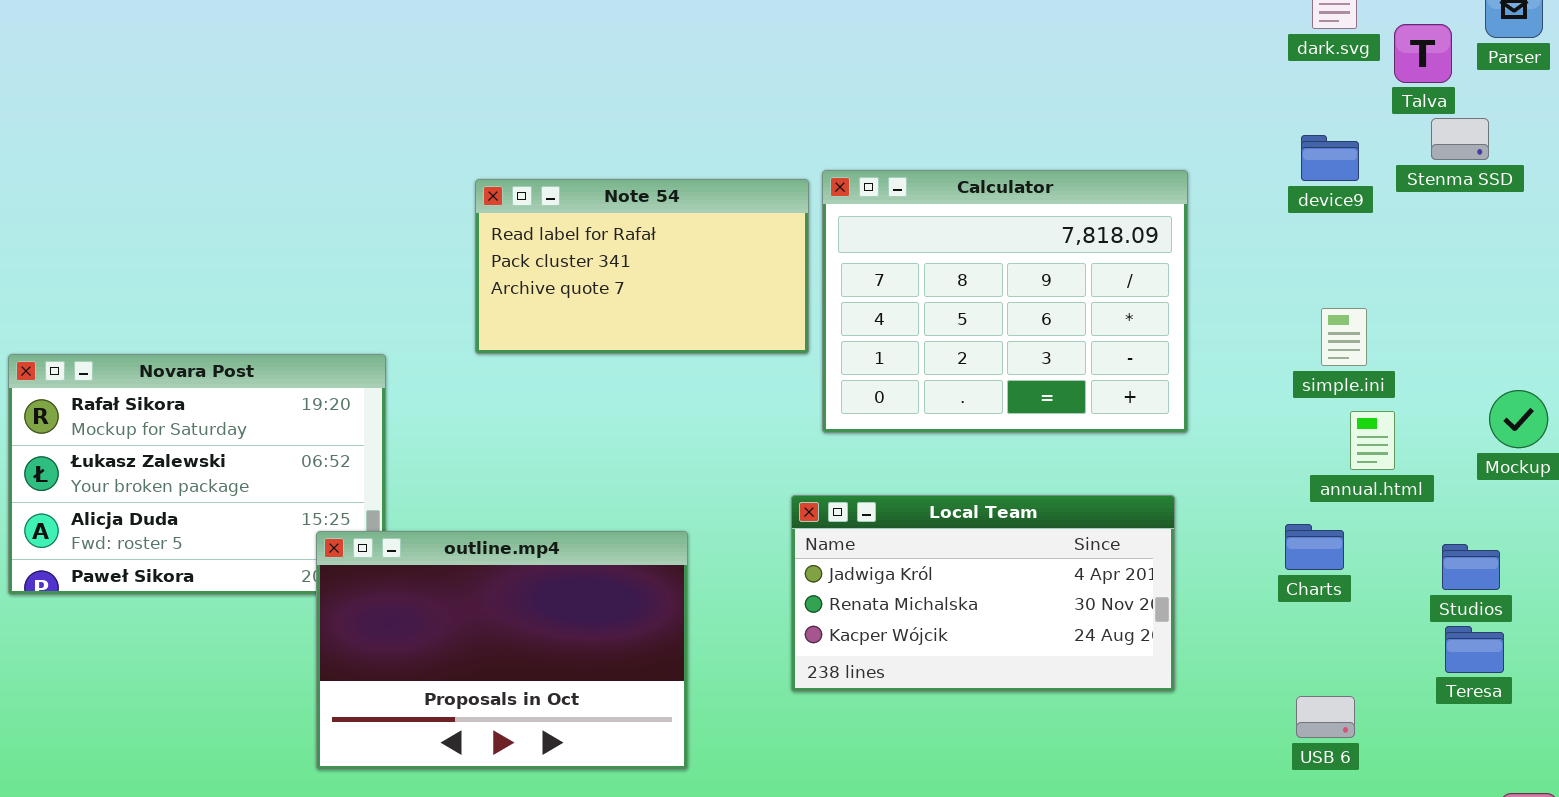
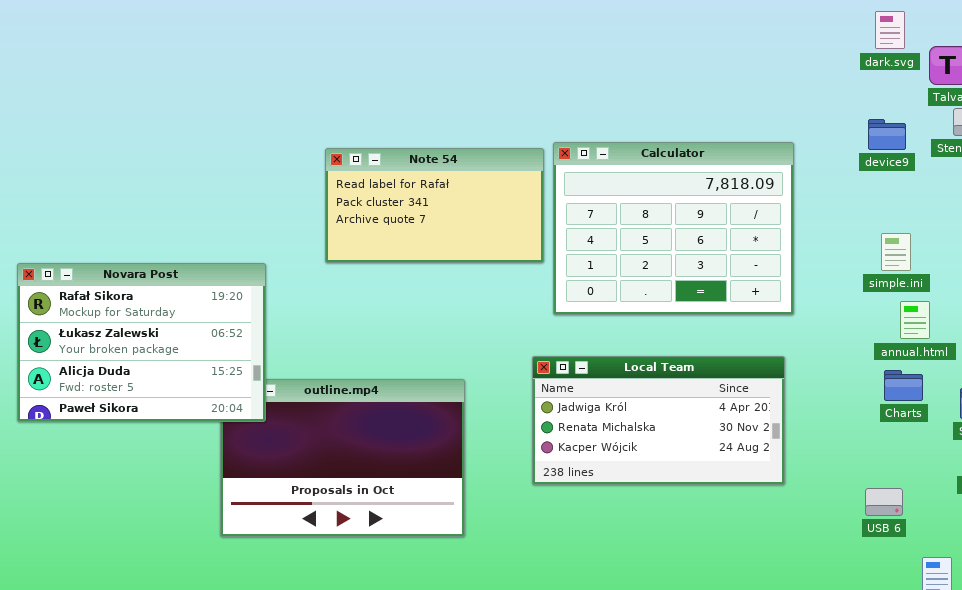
Novara Post: [8,354,386,595] -> [17,263,266,422], raised
Charts: [1285,524,1344,570] -> [884,370,923,401], moved

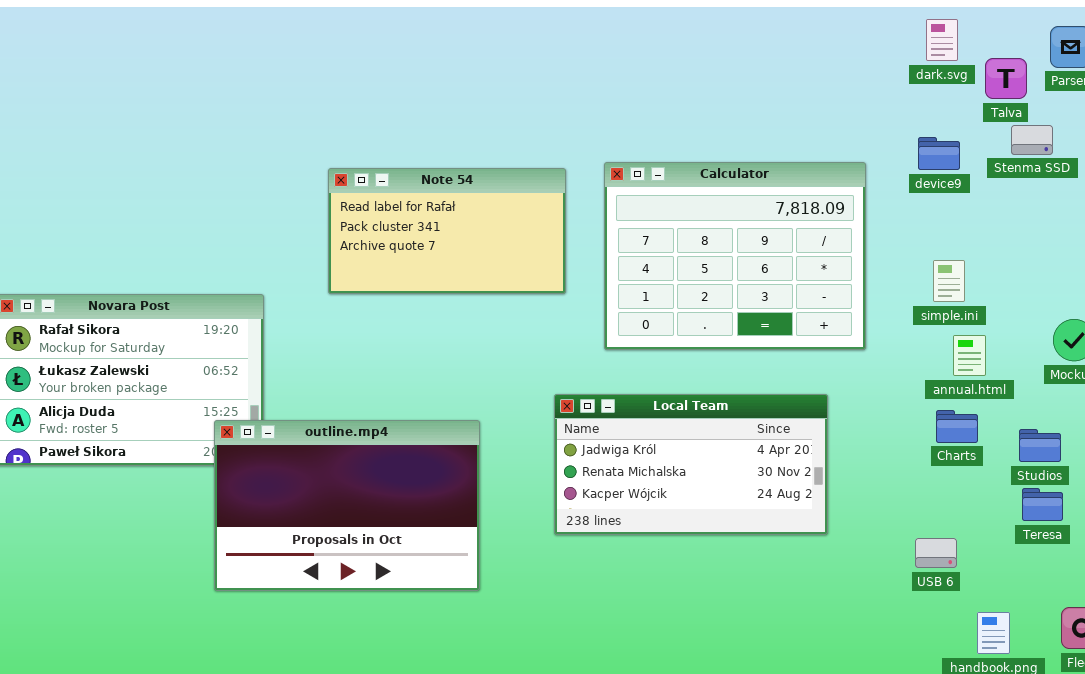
Calculator: [553,142,794,315] -> [604,162,866,350], moved
outline.mp4: [220,379,465,537] -> [214,420,480,591], raised

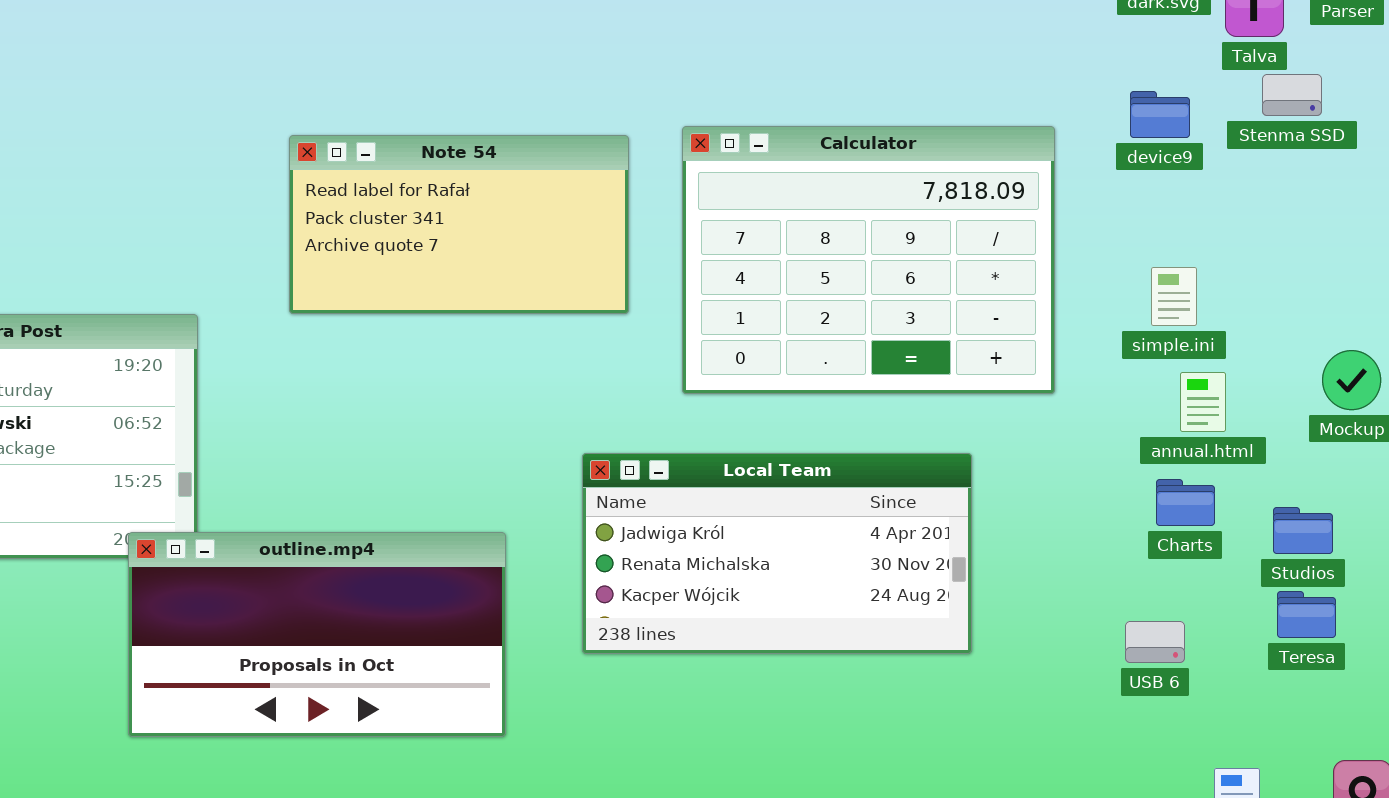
Local Team: [554,394,828,535] -> [582,453,972,654], moved
outline.mp4: [214,420,480,591] -> [128,532,506,737], resized
USB 6: [915,538,957,568] -> [1125,621,1185,663], moved

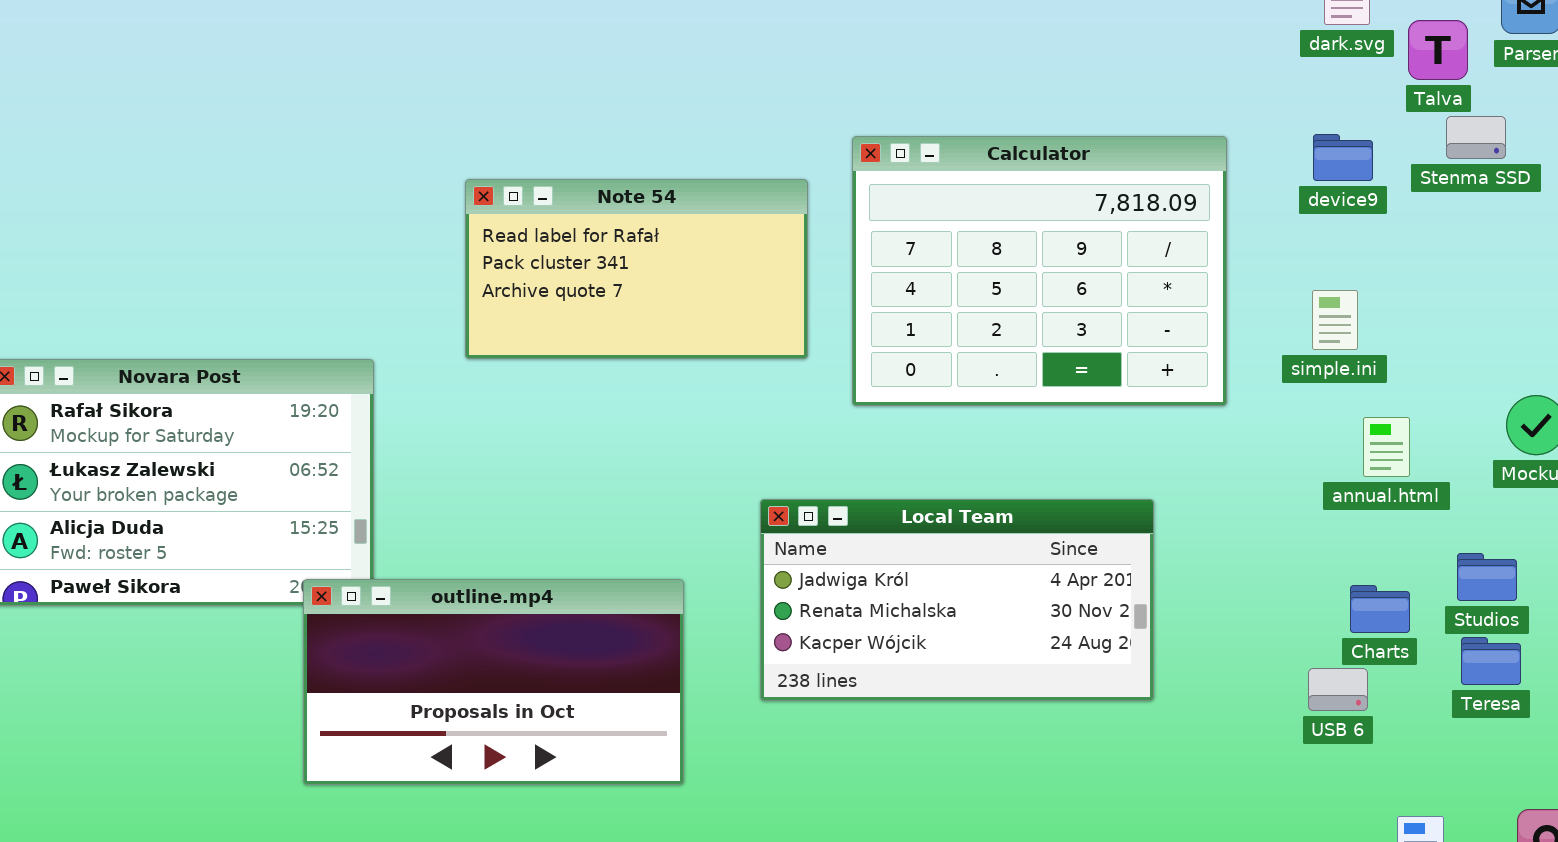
Calculator: [682,126,1055,394] -> [852,136,1227,406], moved
simple.ini: [1151,267,1197,326] -> [1312,290,1358,350], moved
Charts: [1156,479,1215,526] -> [1350,585,1410,633], moved

